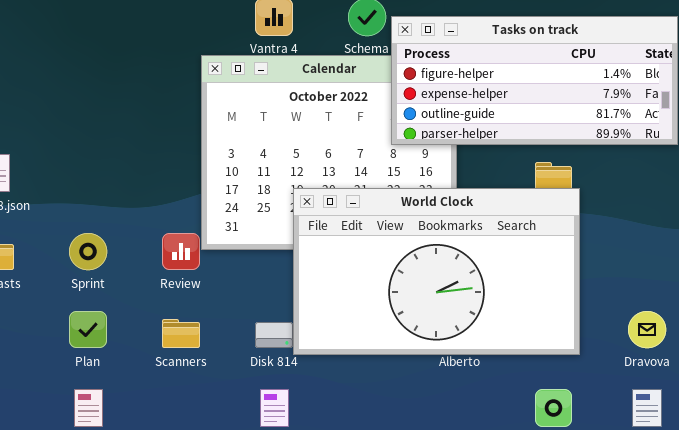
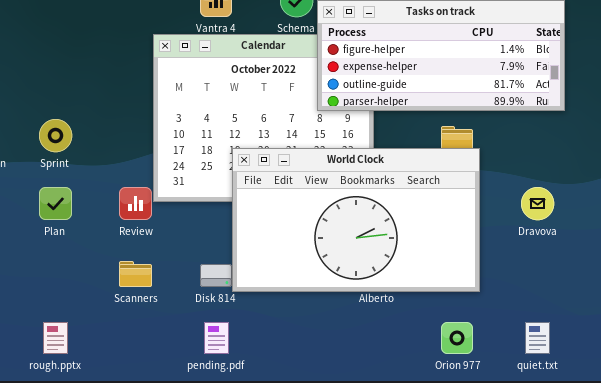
Sprint: [69,233,107,270] -> [39,119,72,152], moved
Plan: [69,311,107,348] -> [39,187,72,220], moved
Dravova: [628,311,666,348] -> [521,187,554,220], moved

